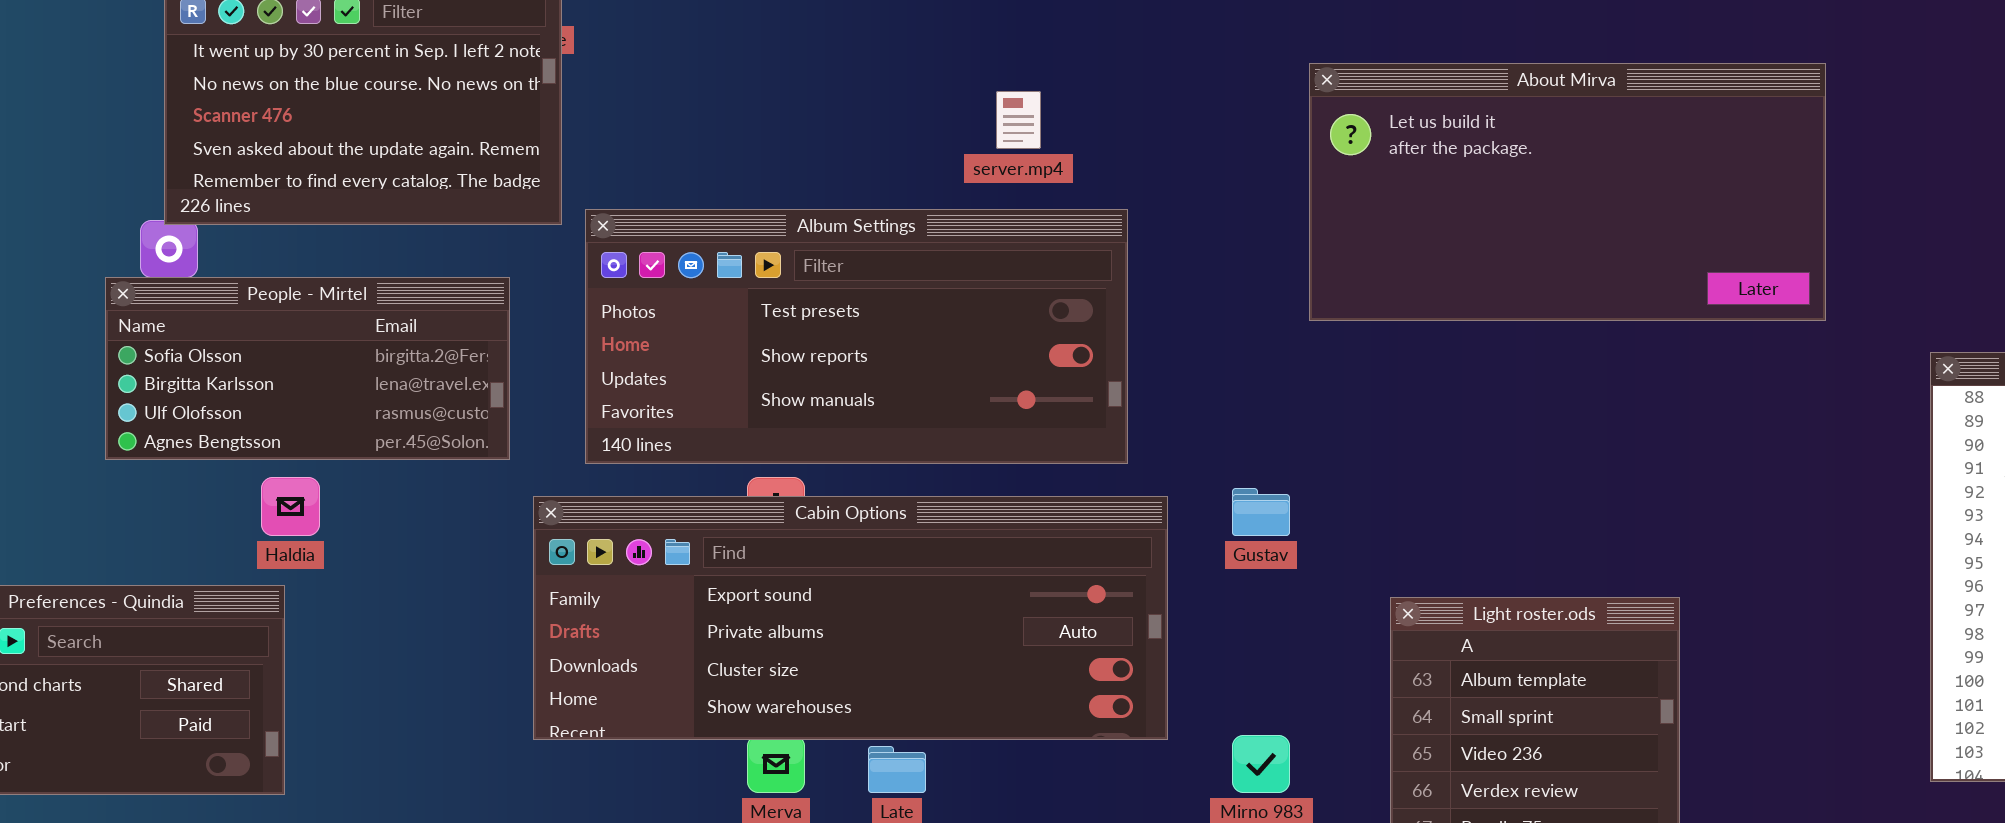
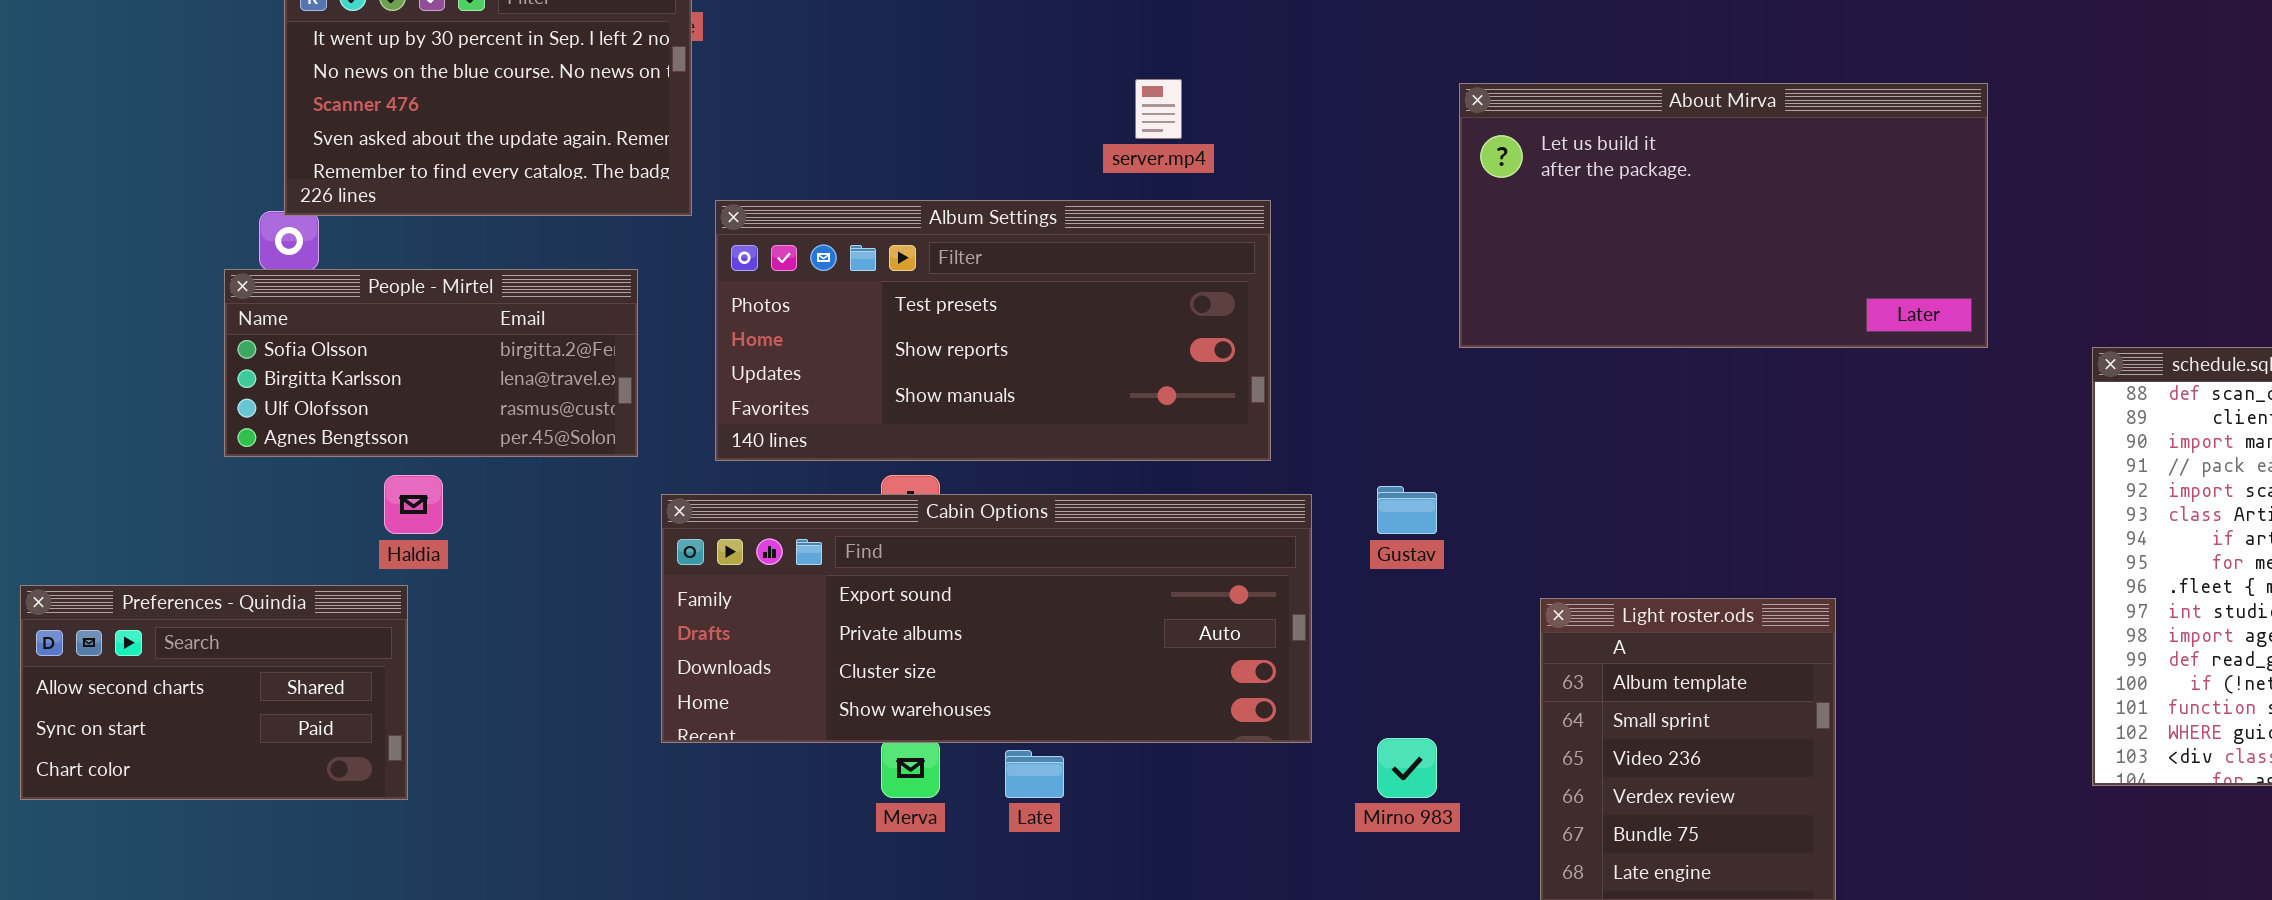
About Mirva: [1309,63,1826,321] -> [1459,83,1988,348], moved

